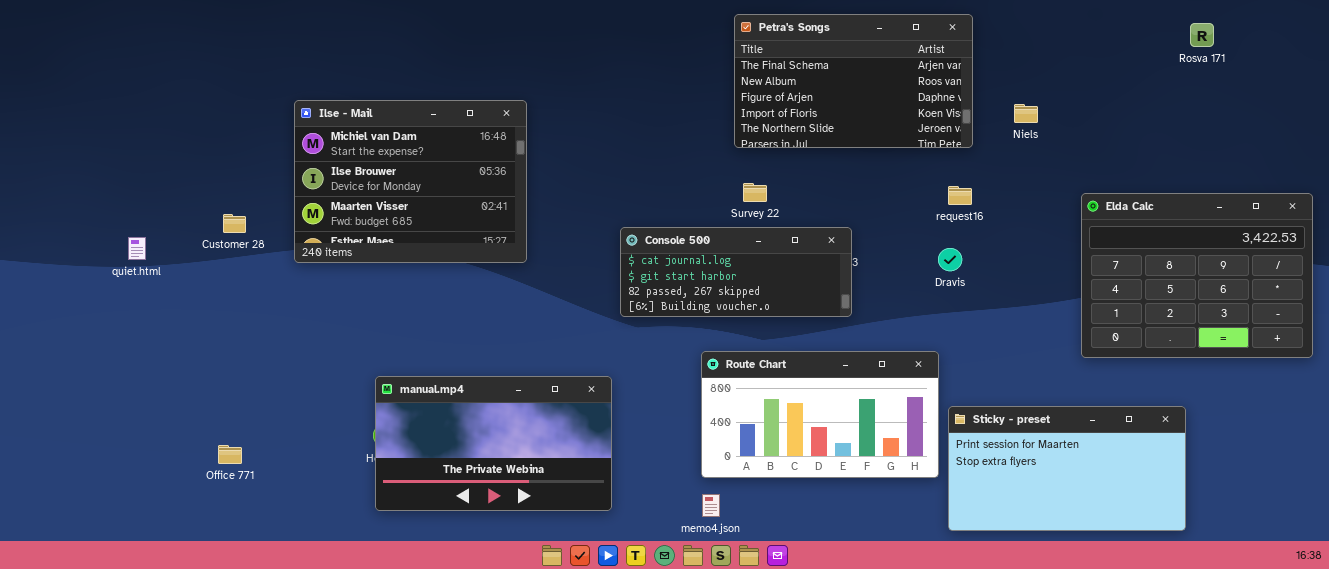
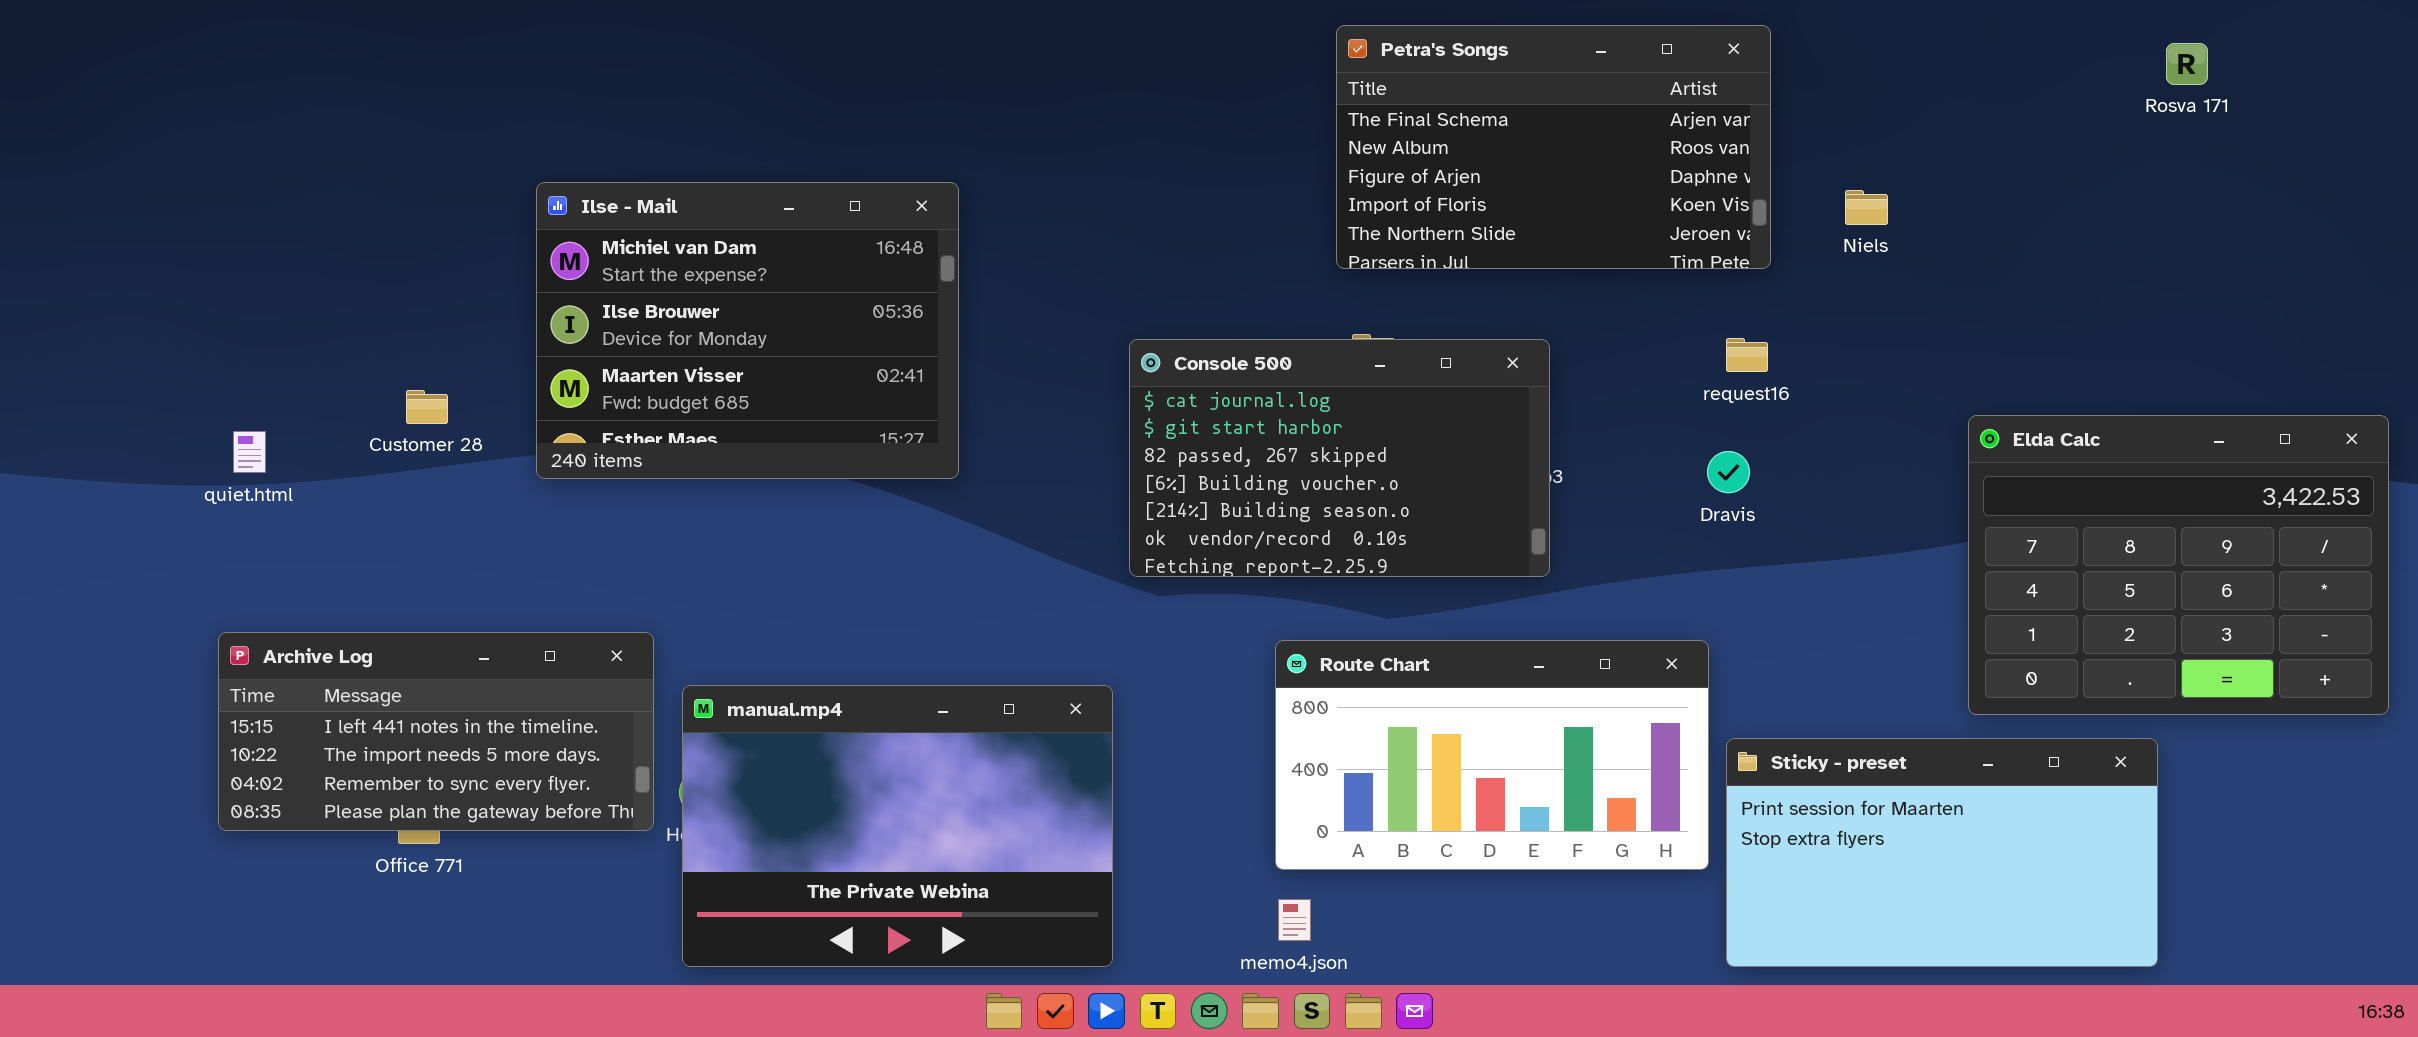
Elda Calc: [1081,193,1313,358] -> [1968,415,2389,715], moved
Console 500: [620,227,852,317] -> [1129,339,1550,577], resized
Archive Log: none -> [218,632,654,831], opened
manual.mp4: [375,376,612,511] -> [682,685,1113,967], resized

